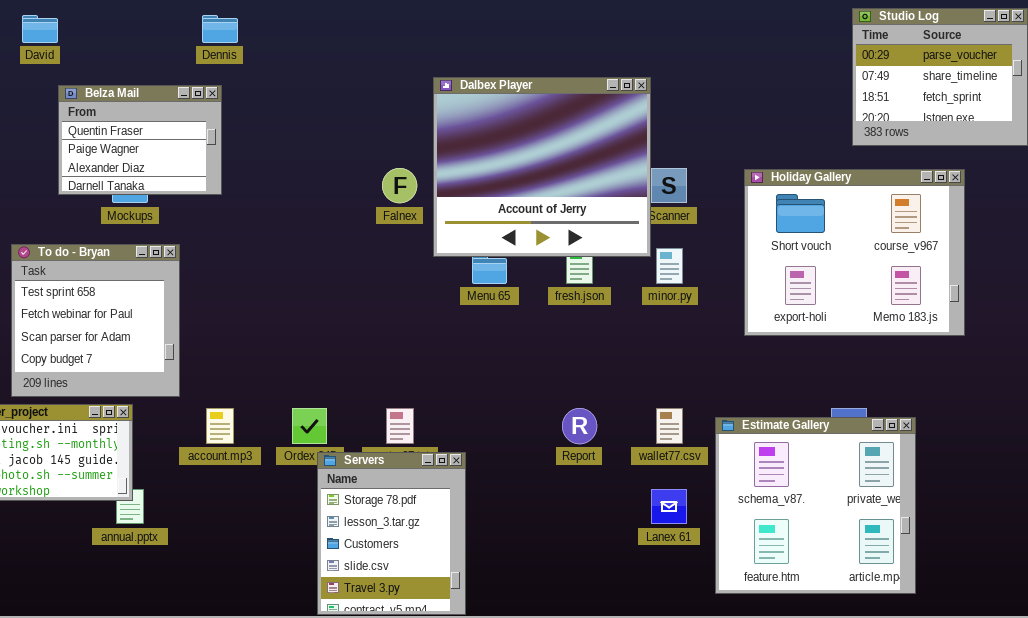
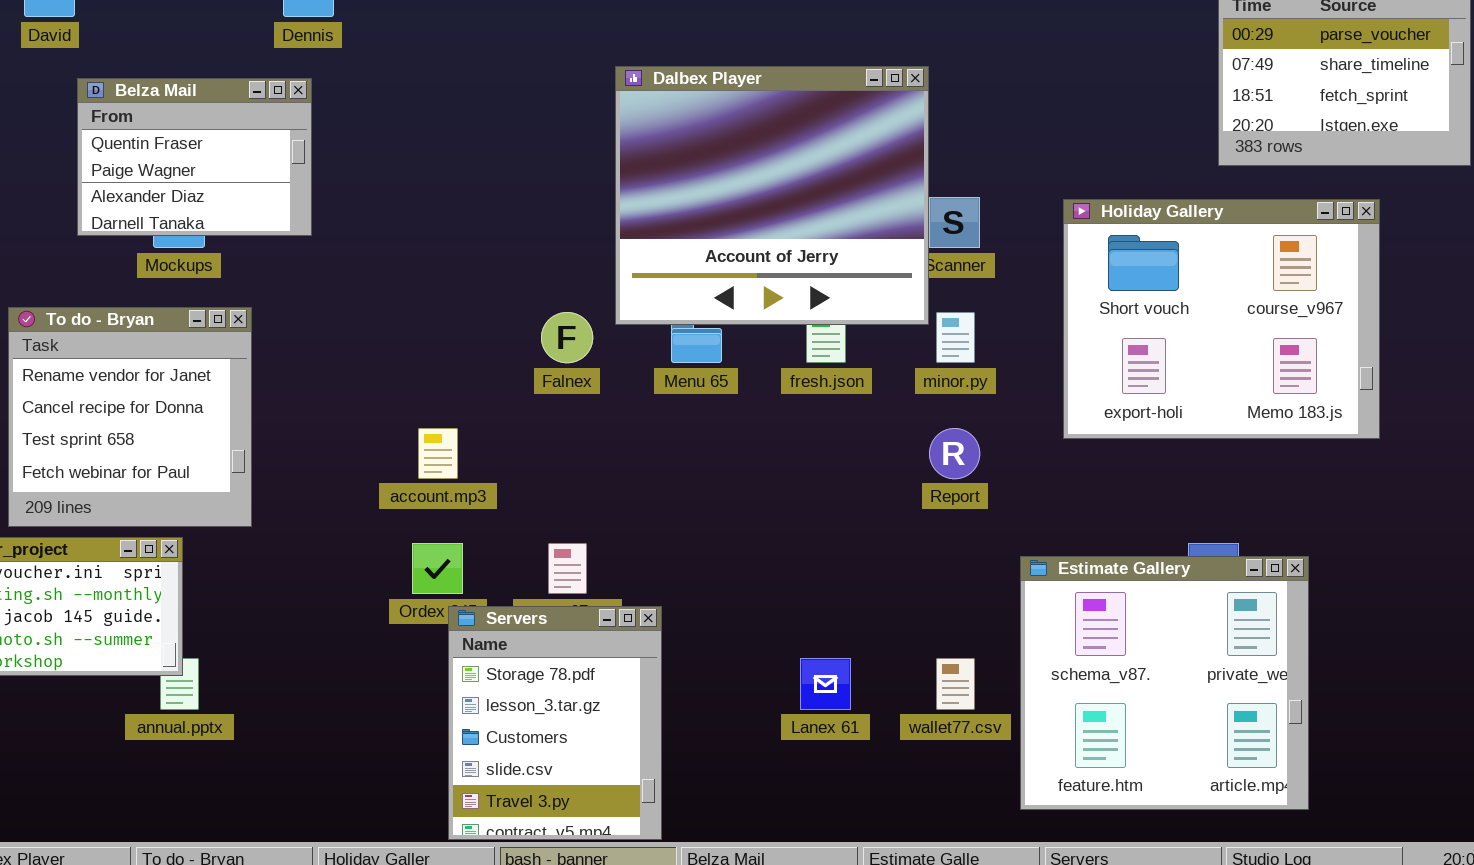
Falnex: [382,168,417,203] -> [541,312,593,363], moved
To do - Bryan: [11,244,180,397] -> [8,307,252,527], scrolled up 2 rows
account.mp3: [206,408,234,444] -> [418,428,458,479], moved
Report: [562,408,597,444] -> [929,428,980,479], moved
wallet77.csv: [656,408,683,444] -> [936,658,975,710], moved
Lanex 61: [651,489,687,524] -> [800,658,851,710], moved

